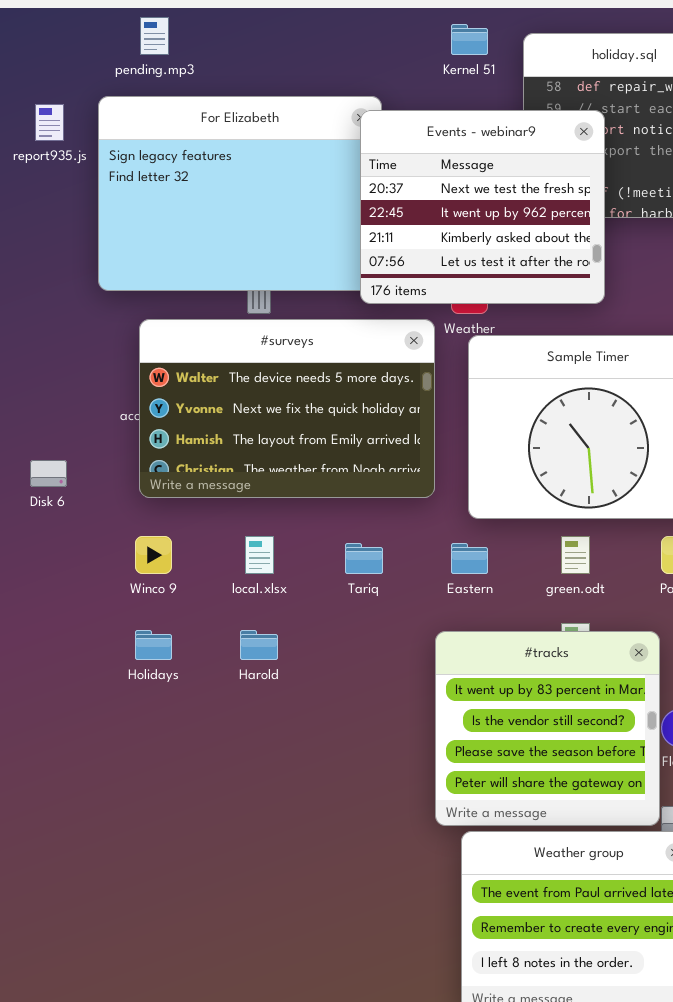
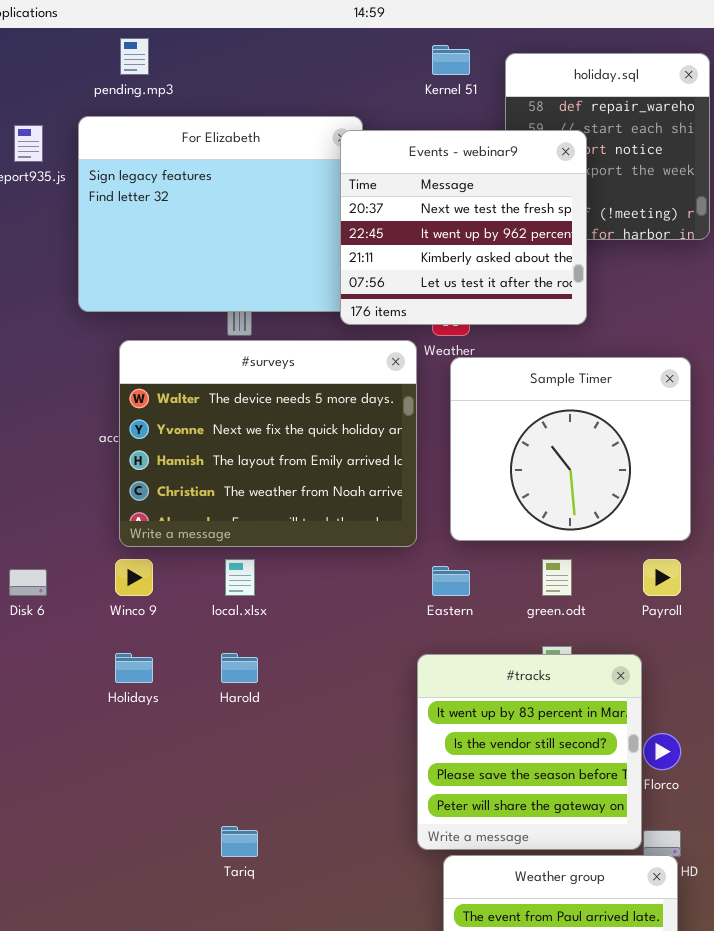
#surveys: [139,319,435,498] -> [119,340,417,547], resized
Disk 6: [30,460,67,487] -> [9,569,47,596], moved
Tariq: [345,543,383,574] -> [221,826,258,857], moved

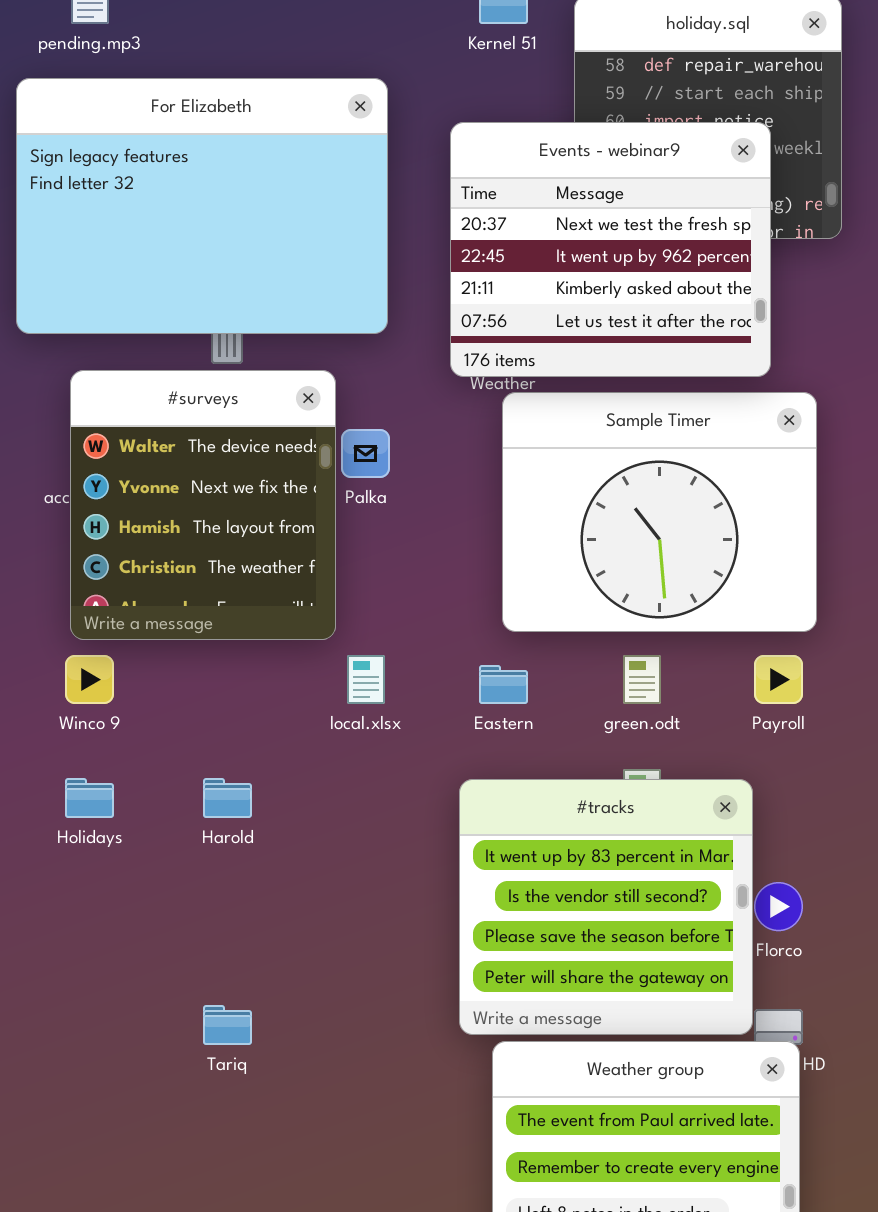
Events - webinar9: [340,130,587,325] -> [450,122,771,377], moved
#surveys: [119,340,417,547] -> [70,370,336,640], resized
local.xlsx: [225,559,255,596] -> [347,655,385,704], moved

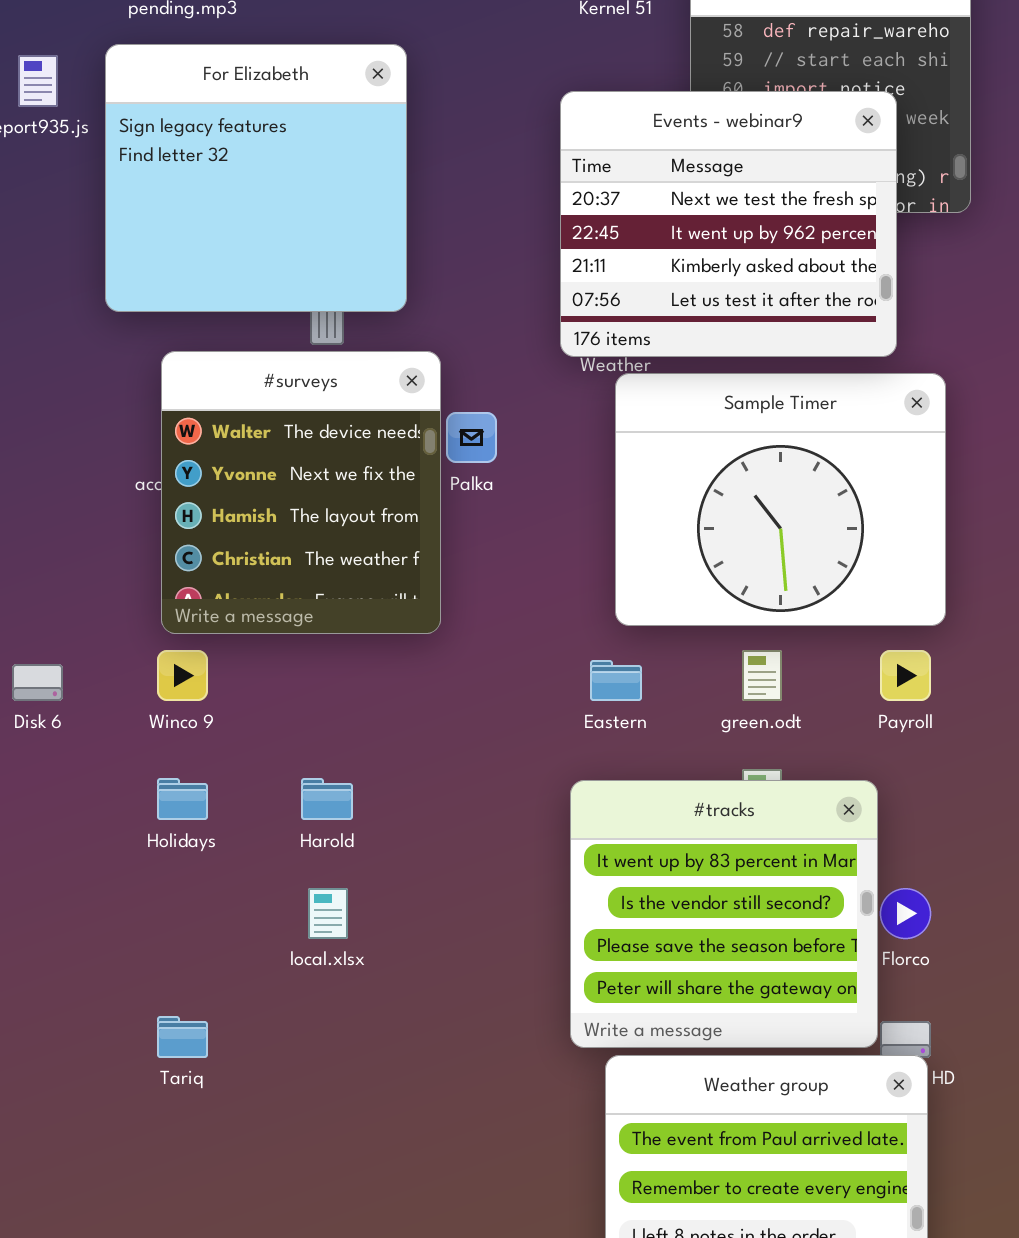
For Elizabeth: [16,78,388,334] -> [105,44,407,312], resized
local.xlsx: [347,655,385,704] -> [308,888,348,939], moved
Tariq: [203,1005,252,1045] -> [157,1016,208,1058], moved

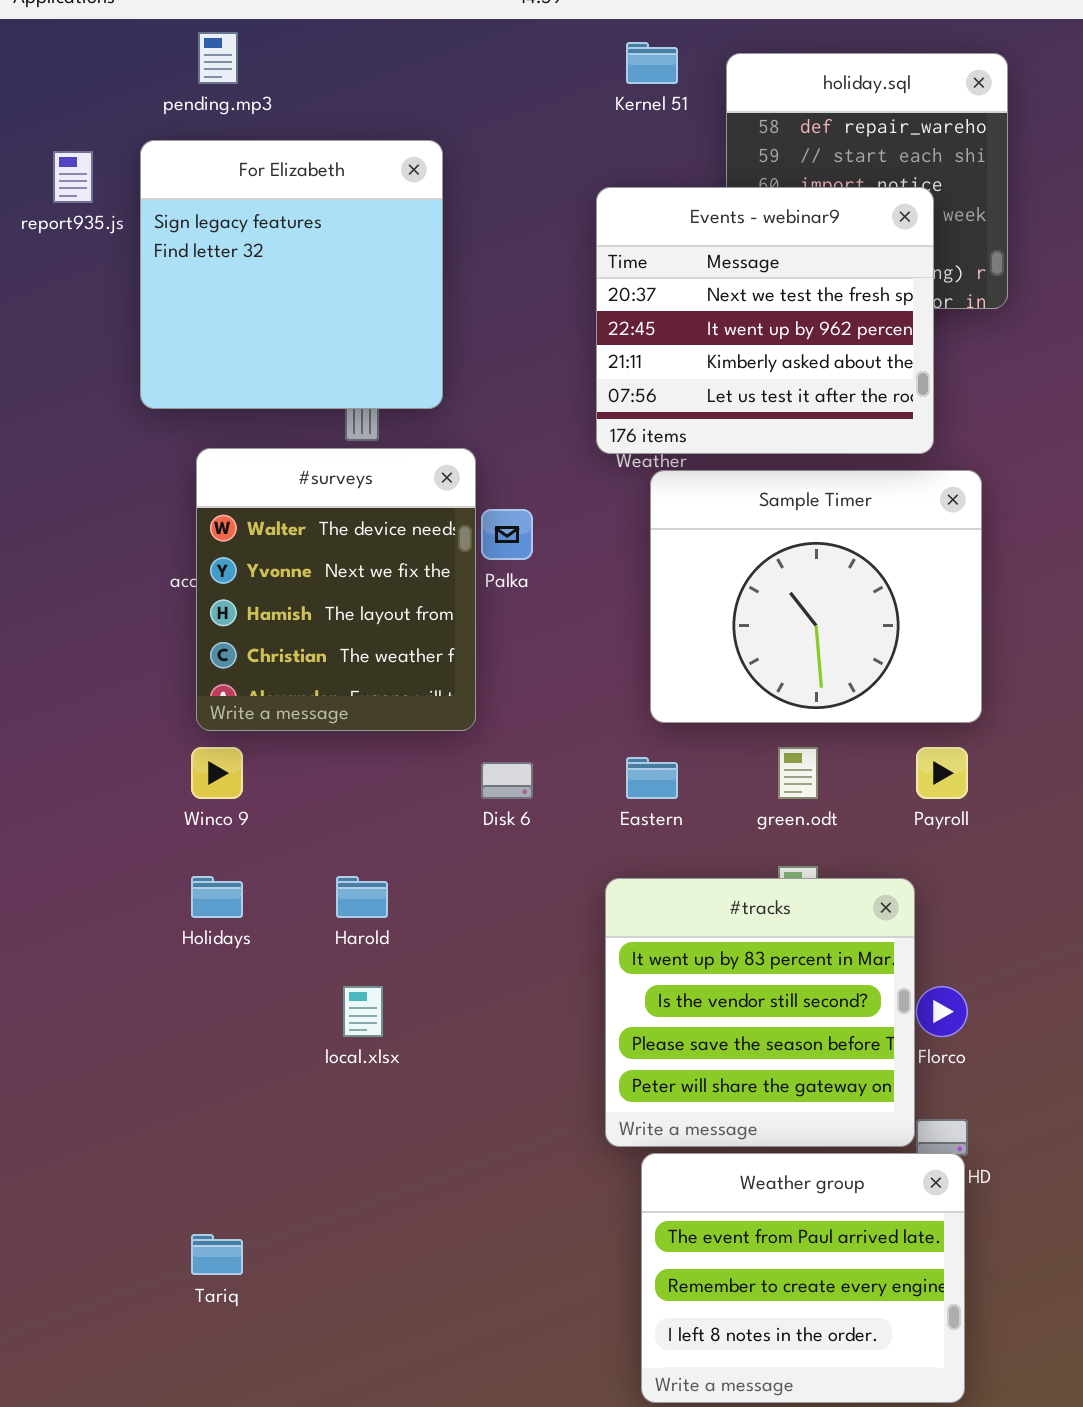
Disk 6: [12,664,63,701] -> [481,762,533,799], moved
Tariq: [157,1016,208,1058] -> [191,1234,243,1275], moved

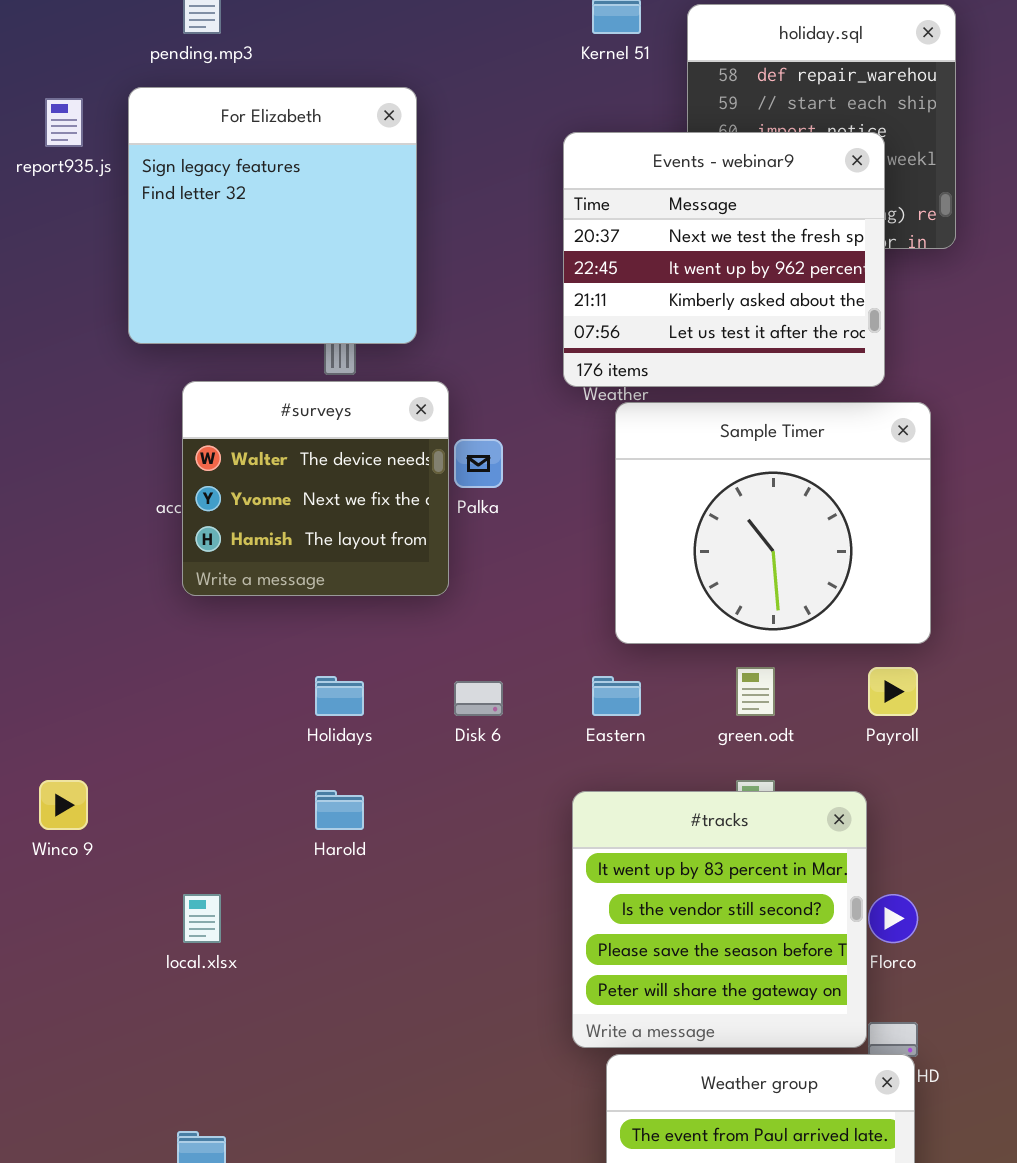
#surveys: [196,448,476,731] -> [182,381,449,596], resized
Winco 9: [191,747,243,799] -> [39,780,88,830], moved
Holidays: [191,876,243,918] -> [315,676,364,716], moved
local.xlsx: [343,986,383,1037] -> [183,894,221,943], moved

